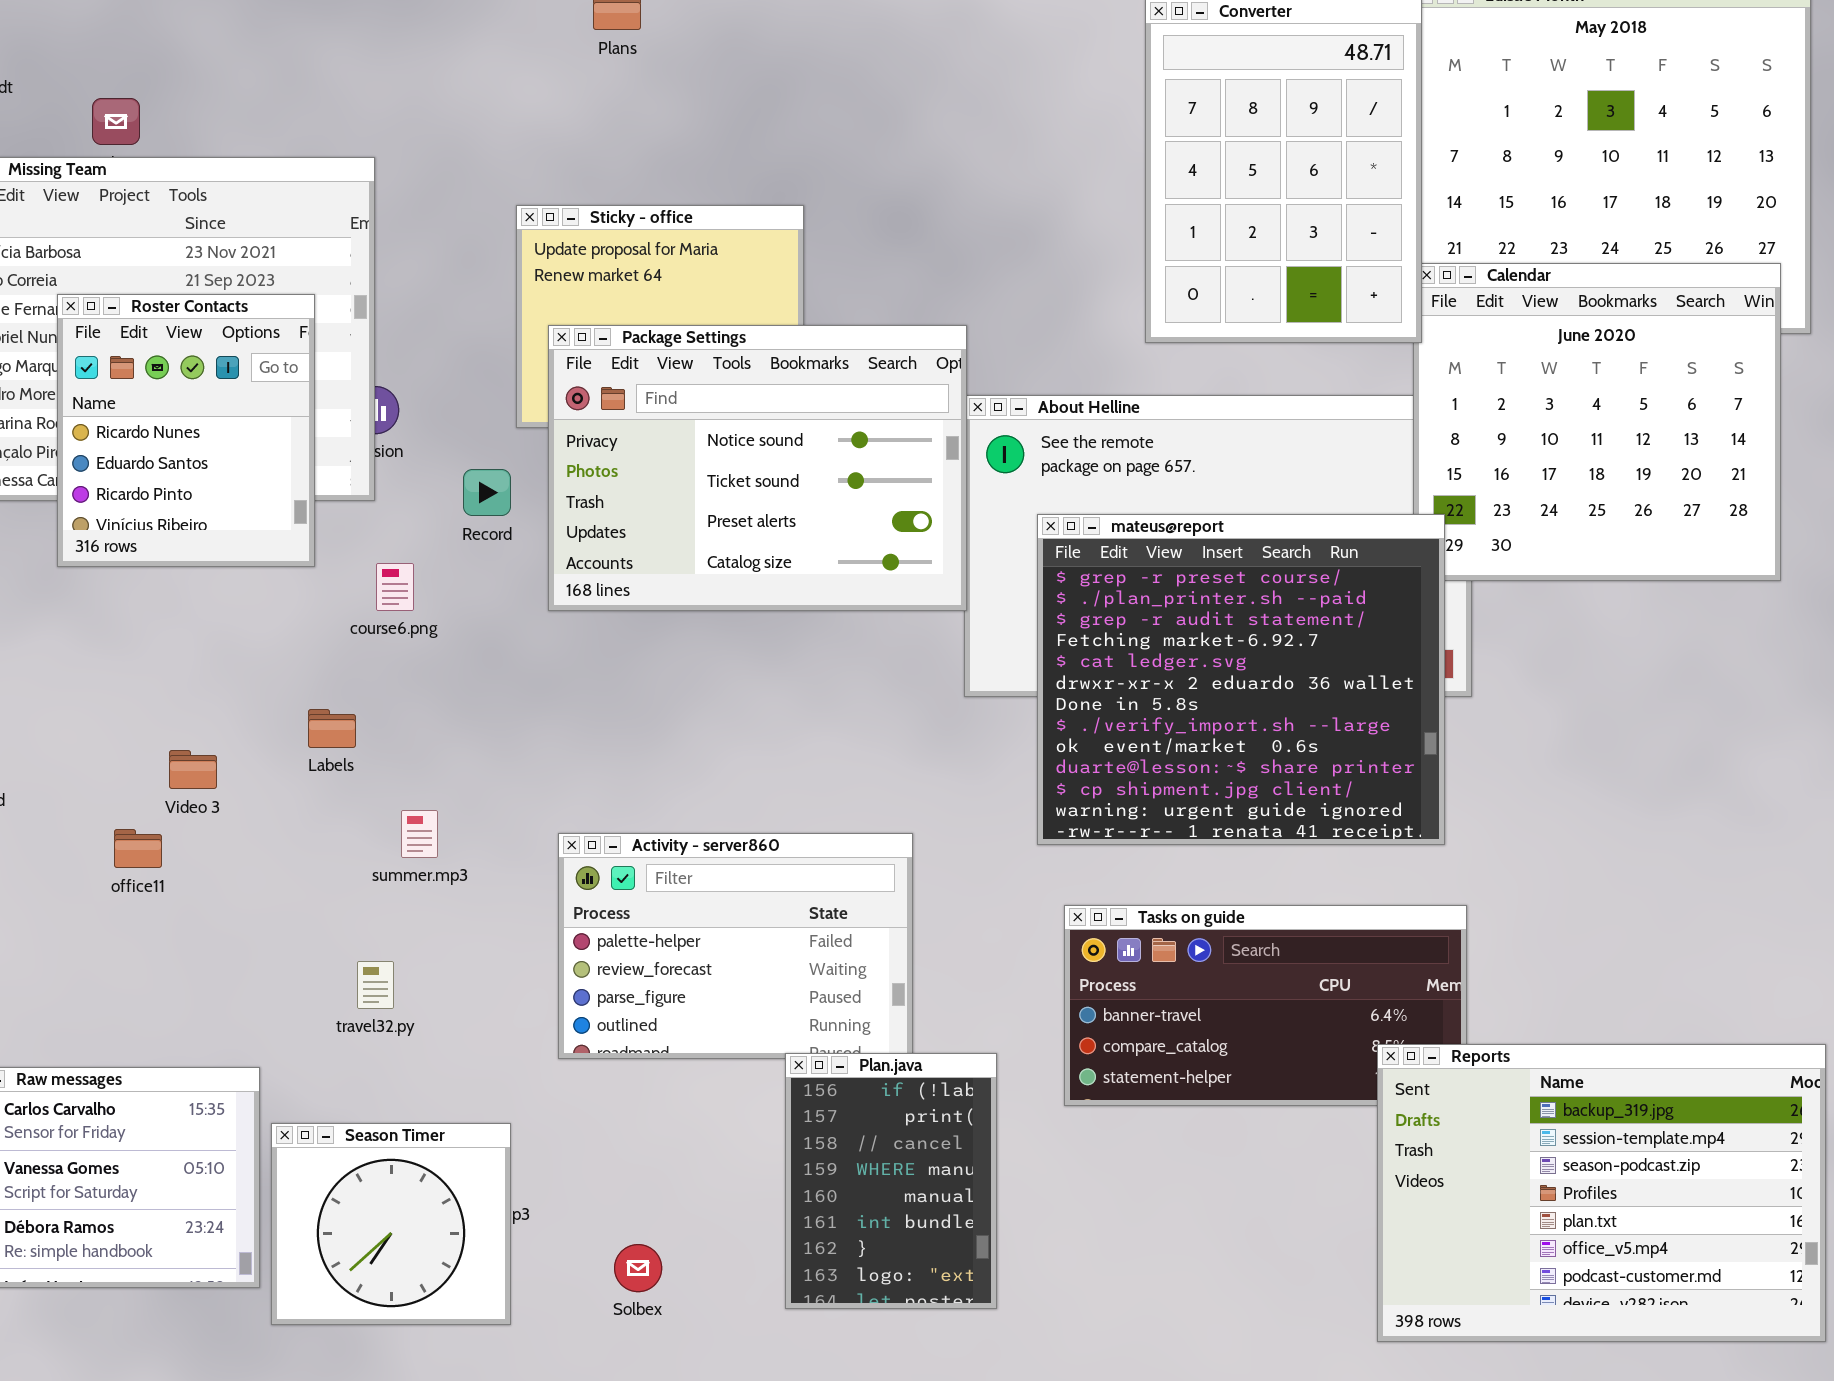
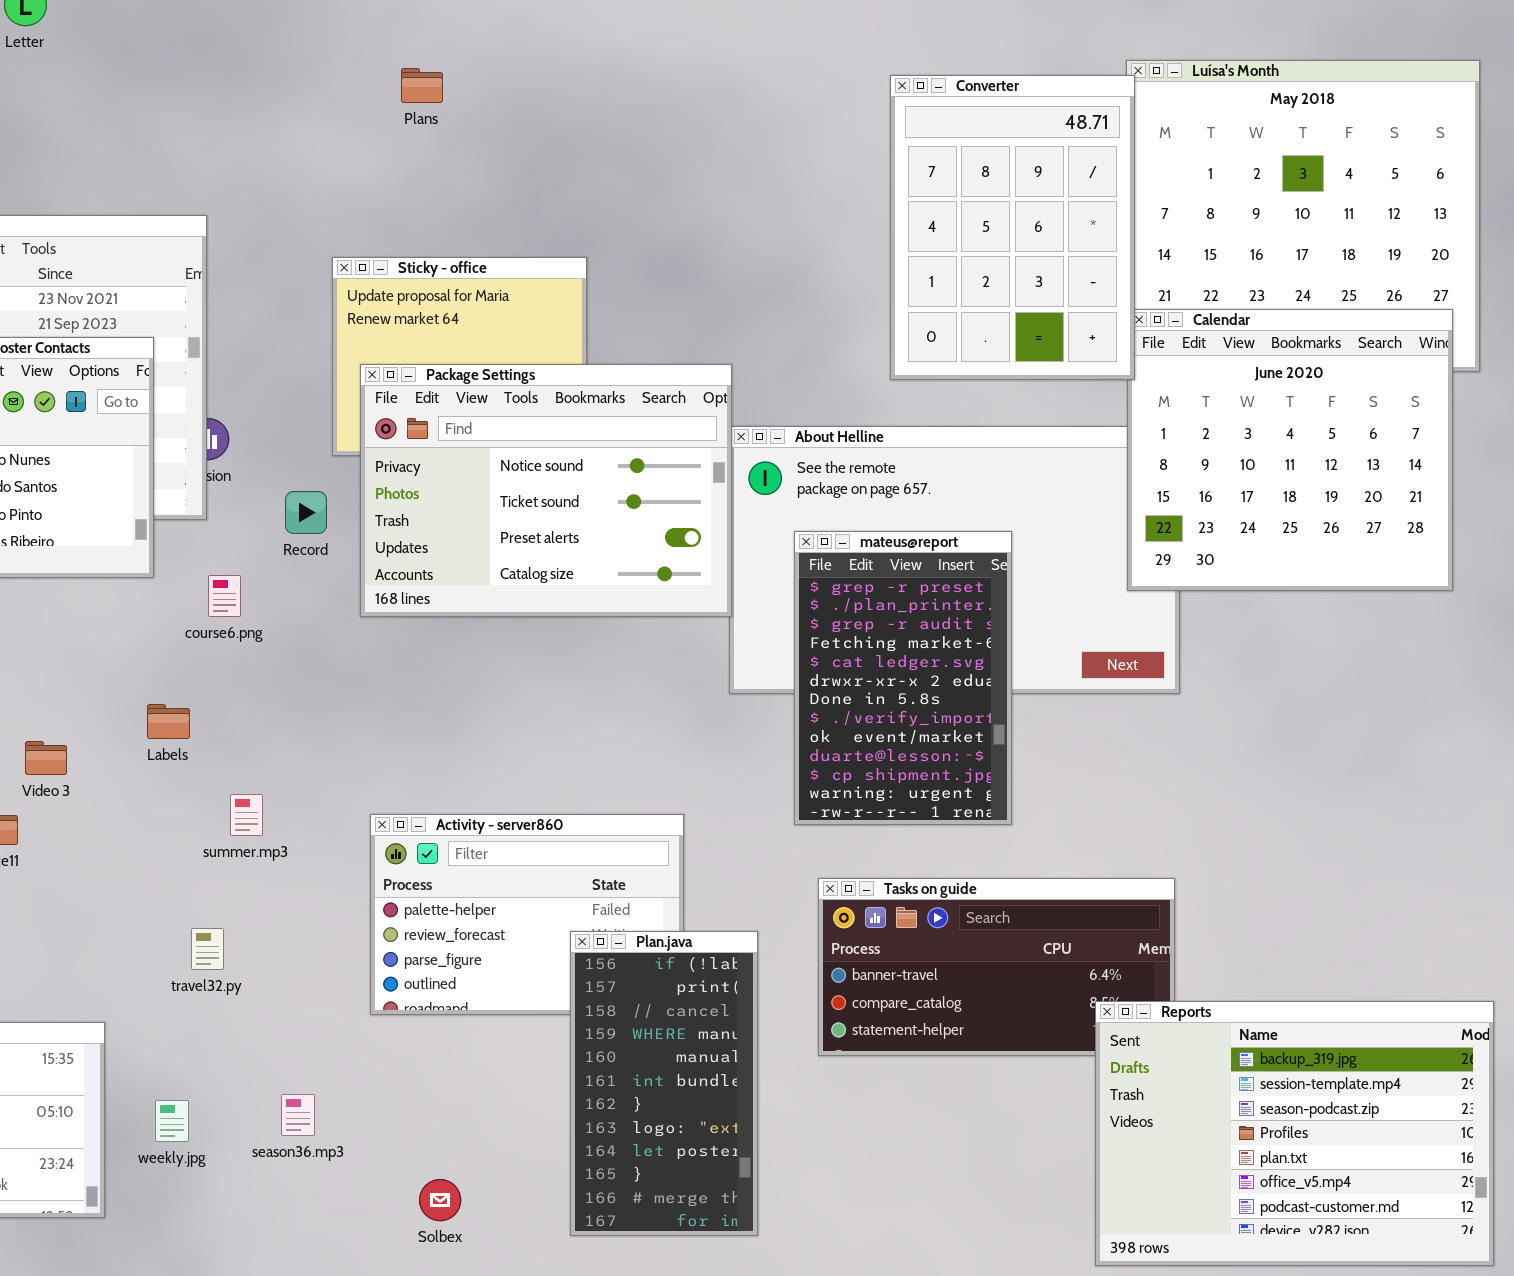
mateus@report: [1037,514,1445,845] -> [794,531,1012,825], resized
Plan.java: [785,1053,997,1309] -> [570,931,758,1236], resized
Season Timer: [271,1123,511,1325] -> none, closed

